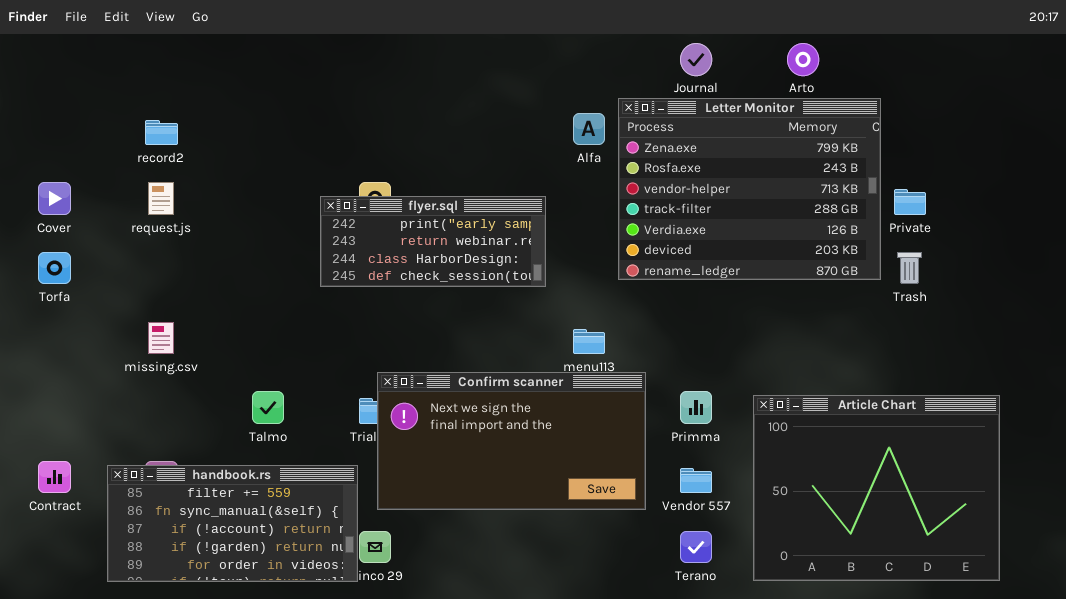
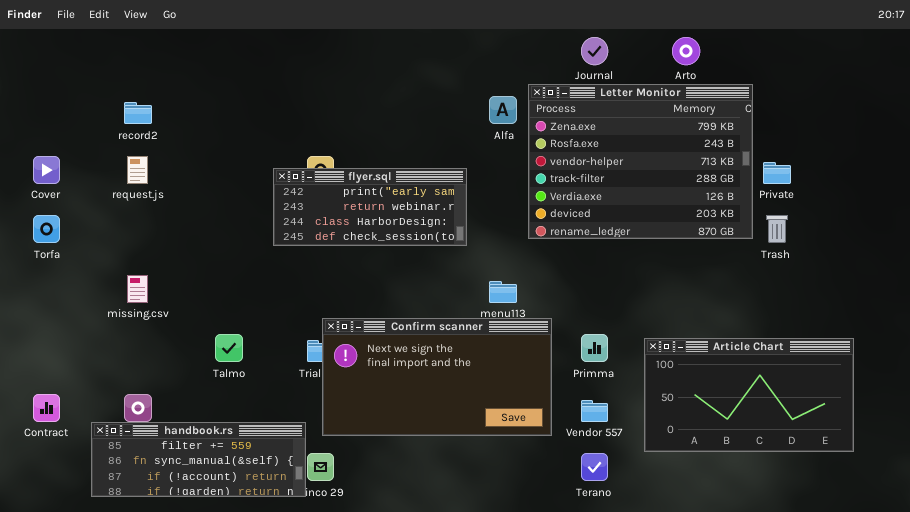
Article Chart: [753,395,1000,581] -> [644,338,854,452], resized
handbook.rs: [107,465,358,582] -> [91,422,306,497], resized

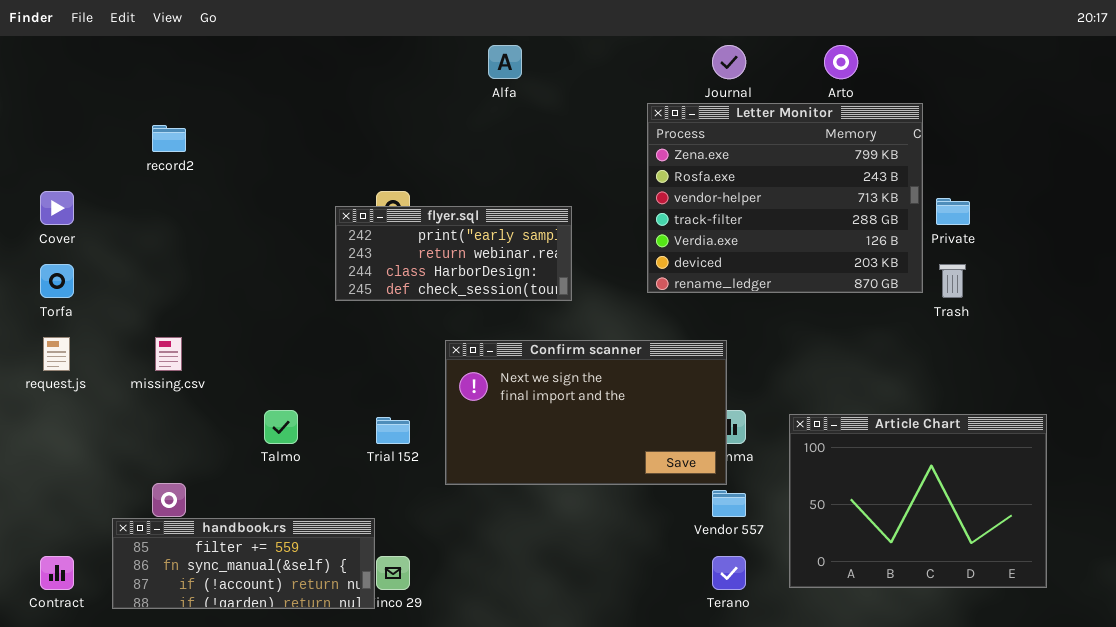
Alfa: [489,96,517,124] -> [488,45,522,79], moved
request.js: [127,156,148,184] -> [43,337,70,371], moved
Confirm scanner: [322,318,552,436] -> [445,340,727,485], moved
Article Chart: [644,338,854,452] -> [789,414,1047,588], resized
Contract: [33,394,60,422] -> [40,556,74,590], moved

